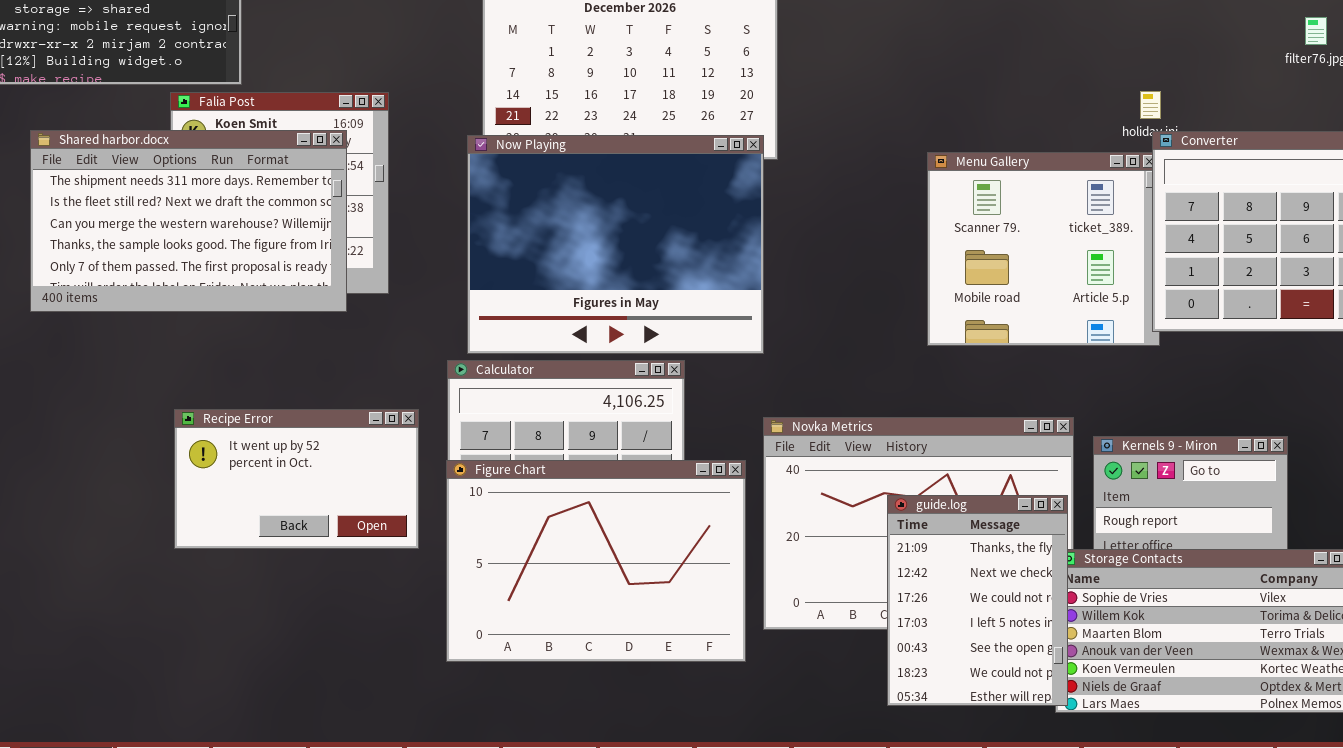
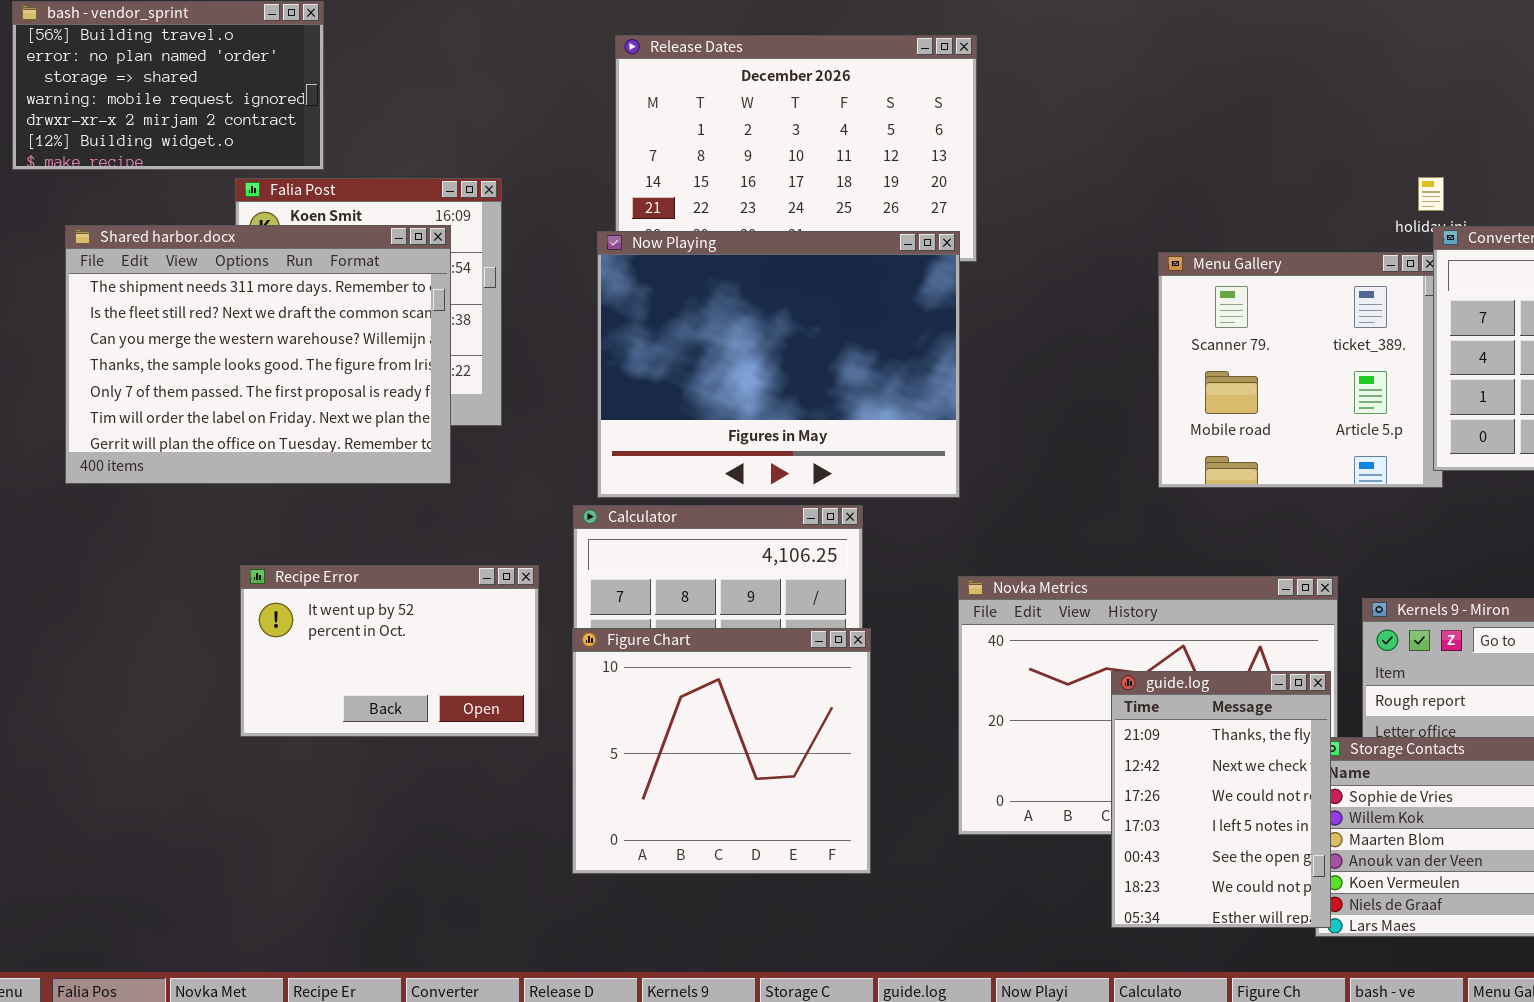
Shared harbor.docx: [30,130,347,312] -> [65,225,451,484], resized
Figure Chart: [446,460,746,662] -> [572,628,871,874], resized

